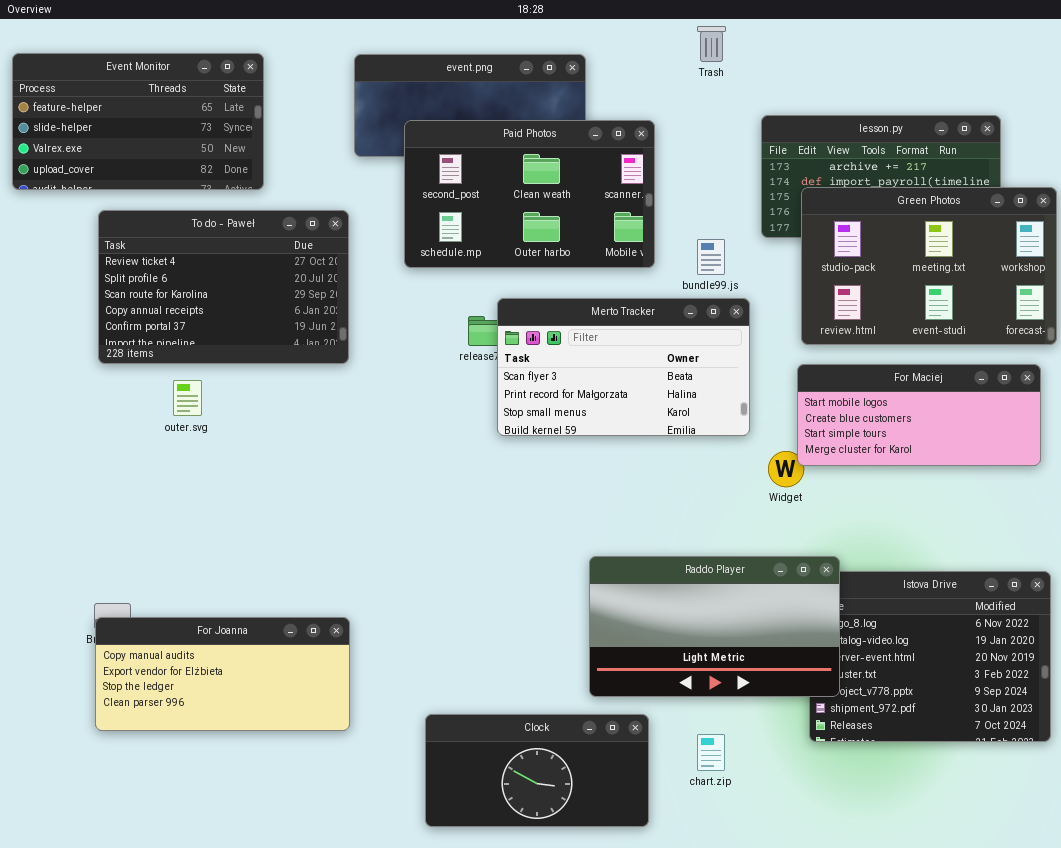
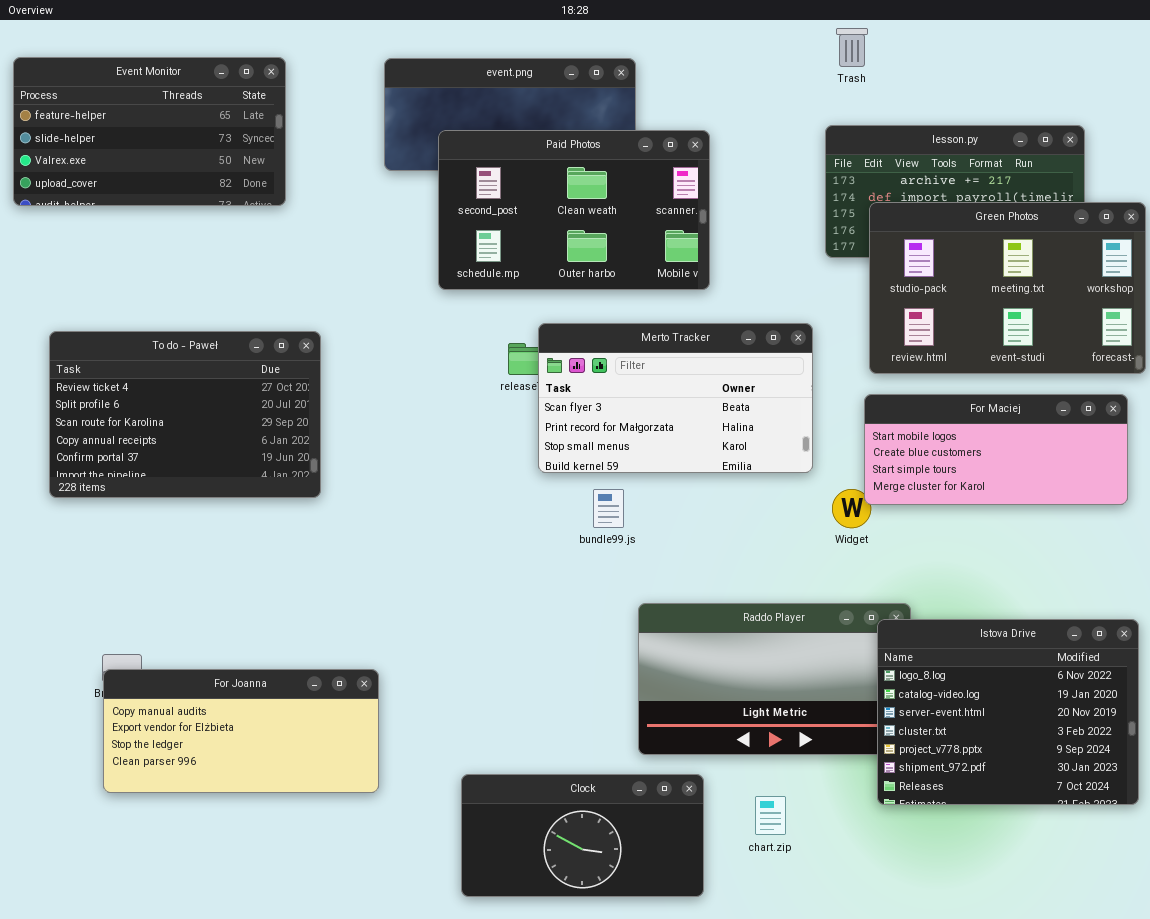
Trash: [697,26,726,62] -> [836,28,868,67], moved
To do - Paweł: [98,210,349,364] -> [49,331,321,498], moved
bundle99.js: [697,239,725,275] -> [593,489,624,528], moved
Istova Drive: [809,571,1051,742] -> [877,619,1139,805], raised

